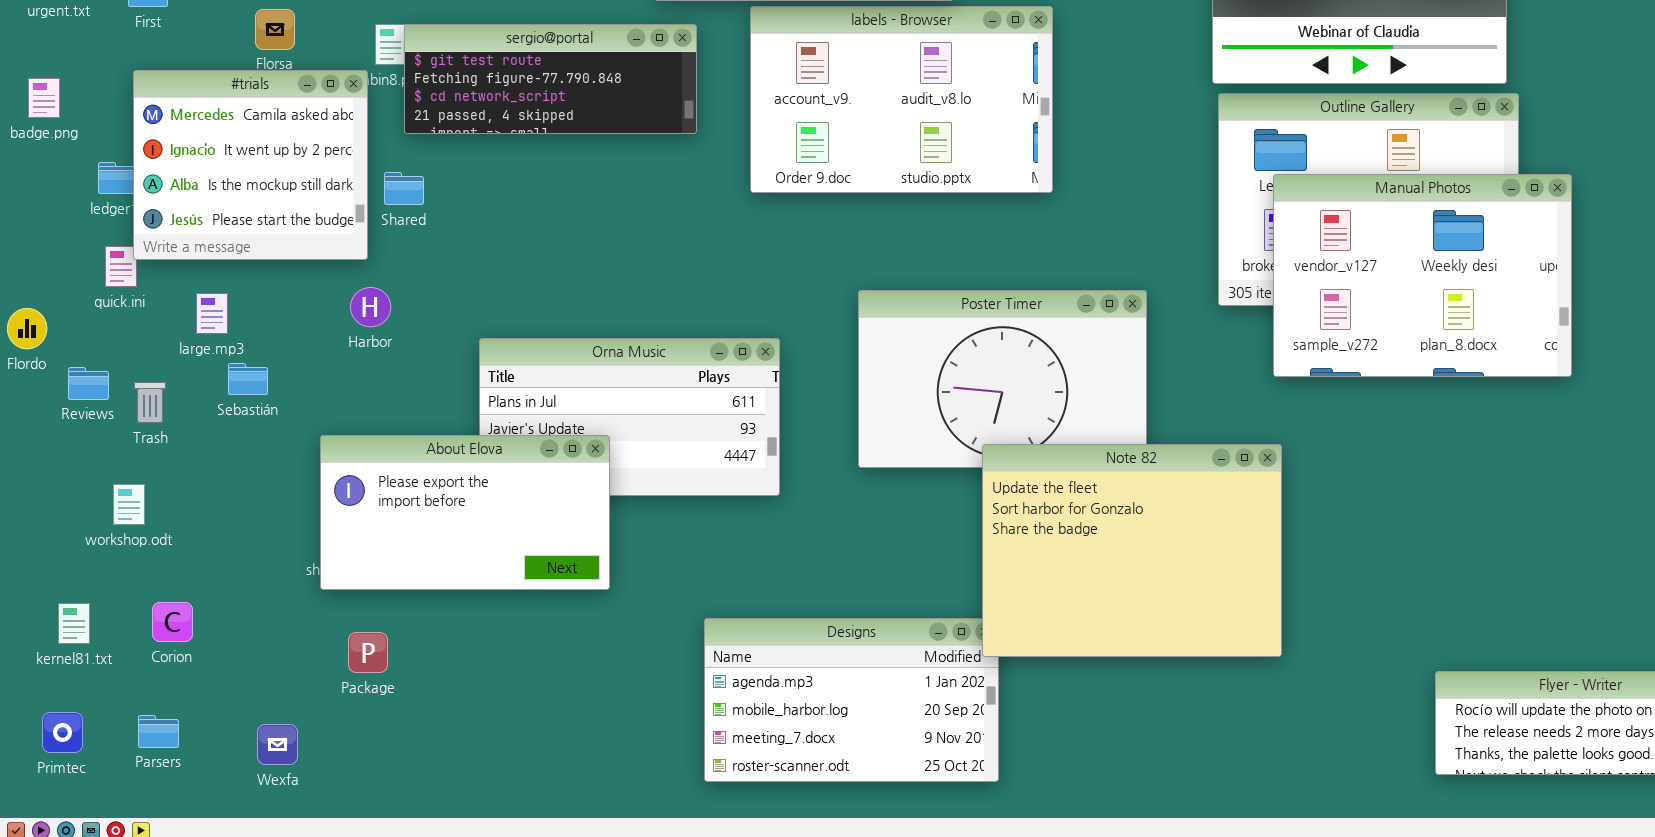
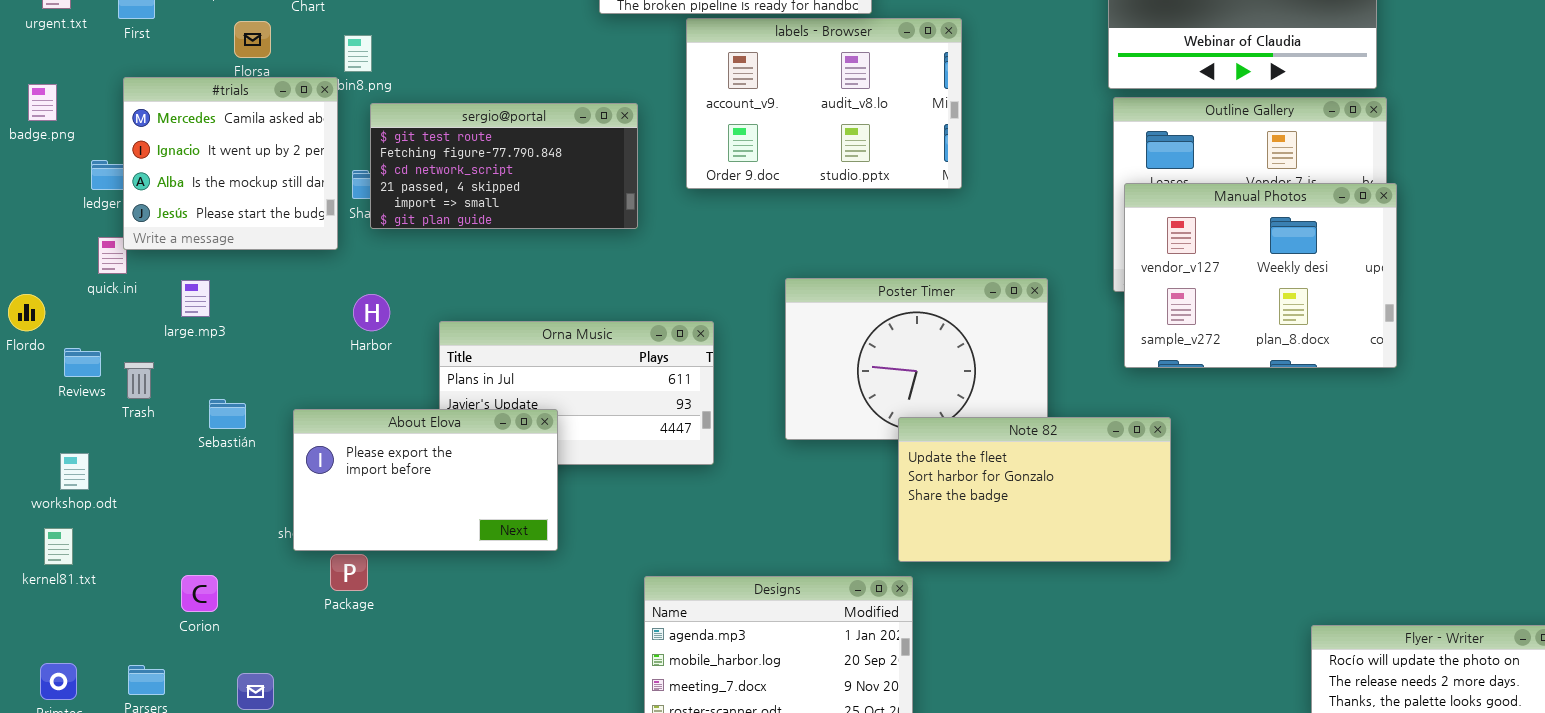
sergio@portal: [404,24,697,134] -> [370,103,638,229], moved, resized
Manual Photos: [1273,174,1572,377] -> [1124,183,1397,368], moved
Harbor: [350,287,391,327] -> [353,294,390,331], moved
Sebastián: [228,363,268,395] -> [209,399,246,429], moved
Note 82: [982,444,1282,657] -> [898,417,1171,562], resized
workshop.odt: [113,484,145,525] -> [60,453,89,490], moved
Corion: [152,602,193,642] -> [181,575,218,612], moved
kernel81.txt: [58,603,90,644] -> [44,528,73,565], moved
Package: [348,632,388,673] -> [330,554,368,591], moved

